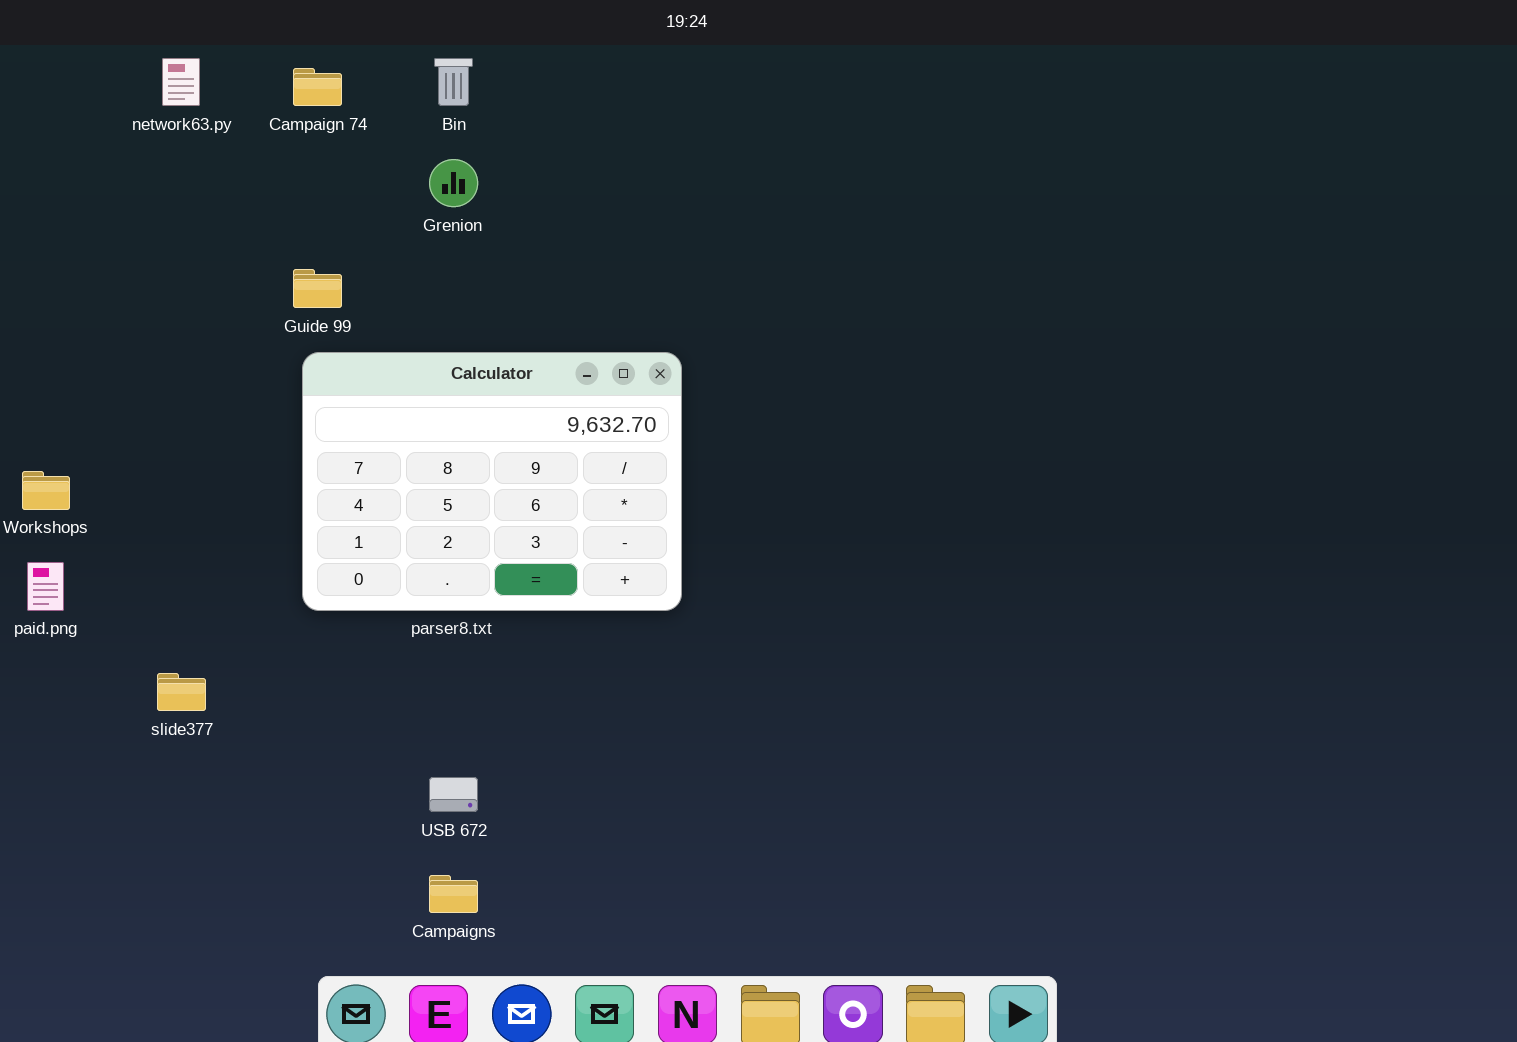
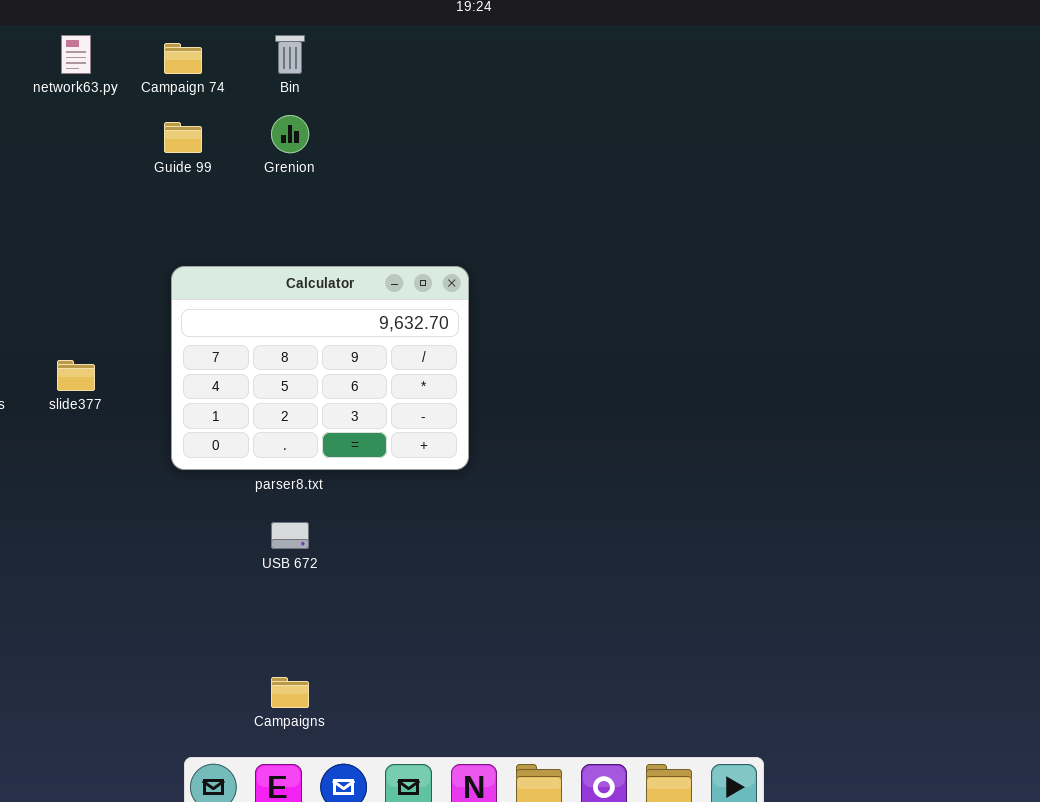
Guide 99: [293,269,342,308] -> [164,122,202,153], moved
slide377: [157,673,206,711] -> [57,360,95,391], moved
USB 672: [429,777,478,812] -> [271,522,309,549], moved

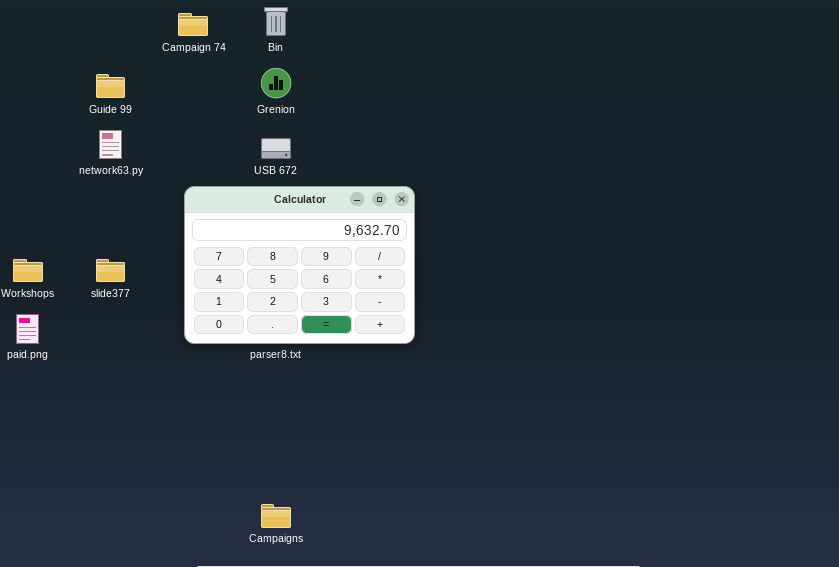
network63.py: [61,35,91,74] -> [99,130,122,159], moved
Guide 99: [164,122,202,153] -> [96,74,125,98], moved
USB 672: [271,522,309,549] -> [261,138,291,159], moved

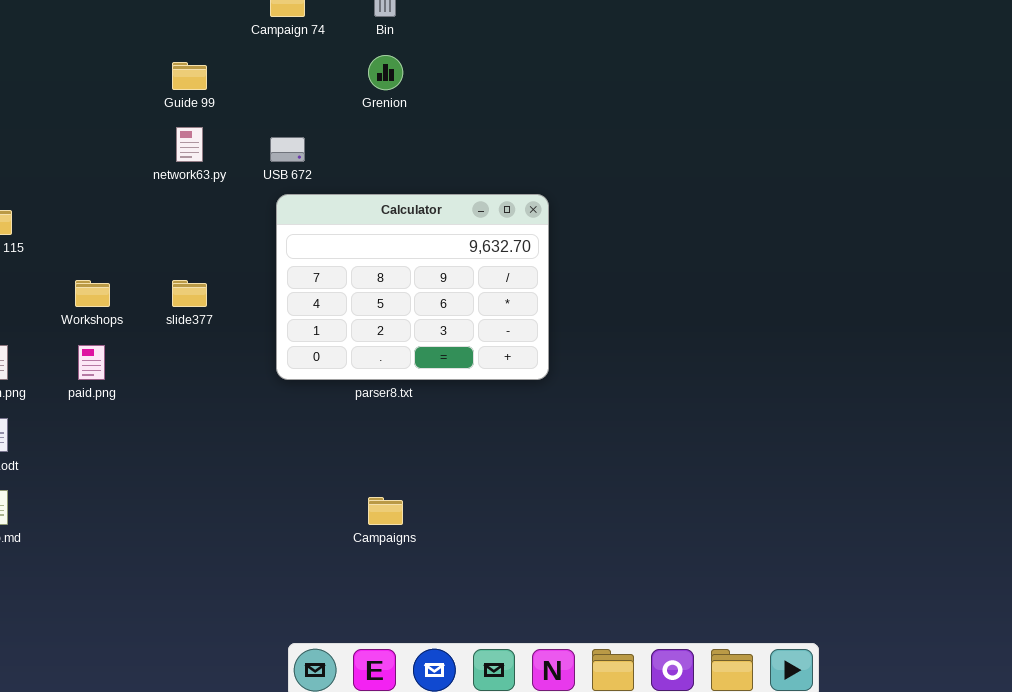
USB 672: [261,138,291,159] -> [270,137,305,162], moved
Campaigns: [261,504,291,528] -> [368,497,403,525], moved

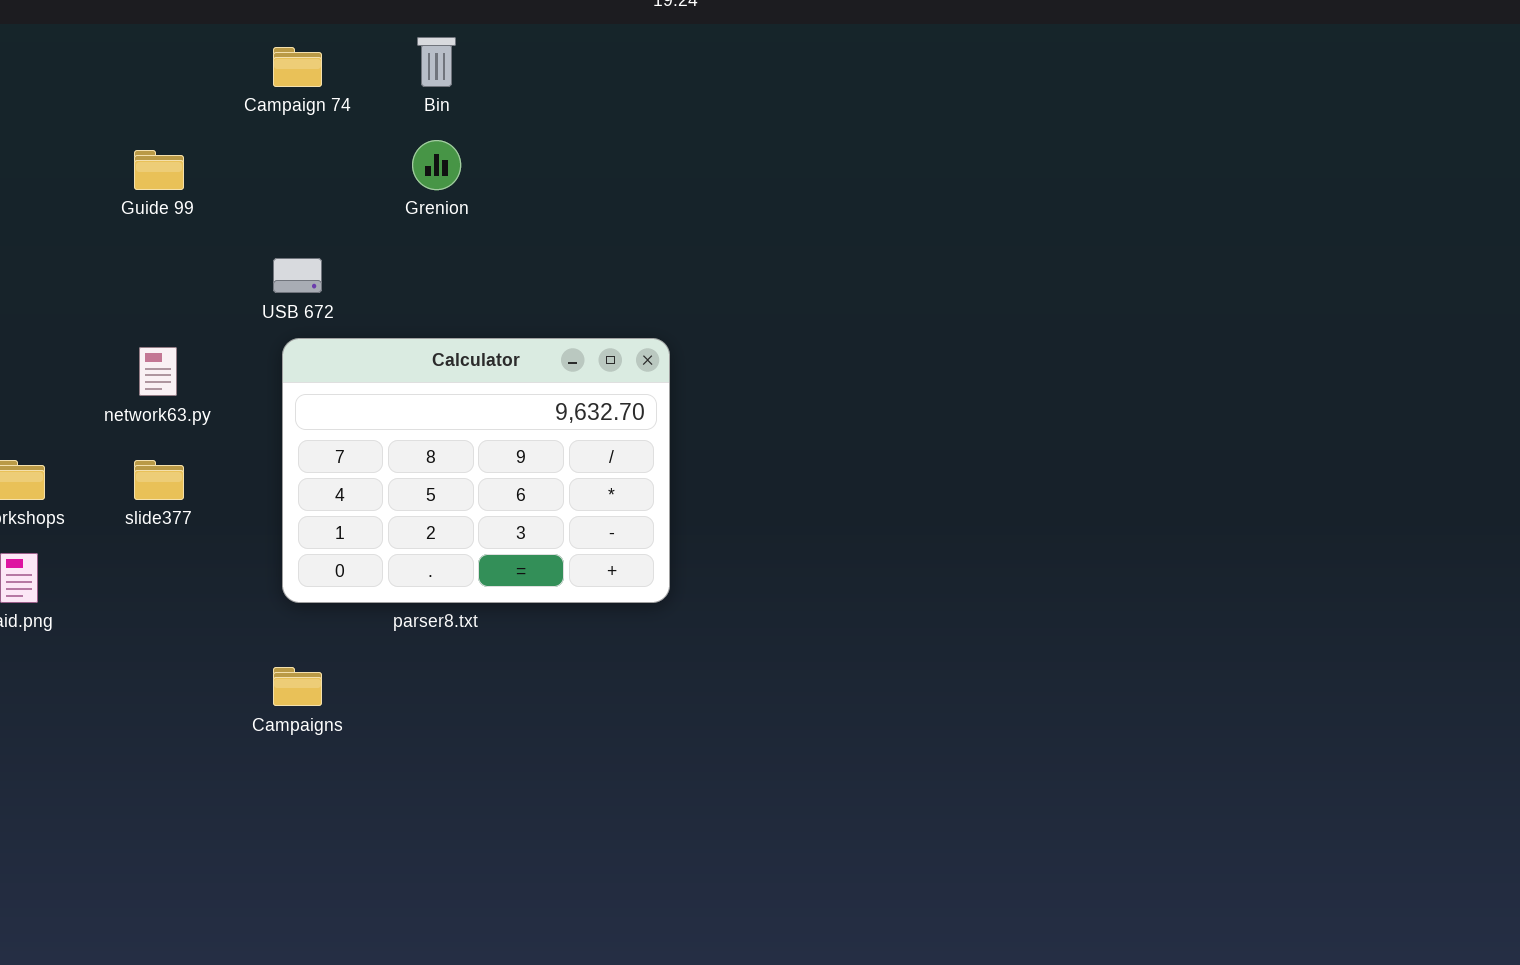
network63.py: [176,127,203,162] -> [139,347,177,396], moved
Campaigns: [368,497,403,525] -> [273,667,322,706], moved

